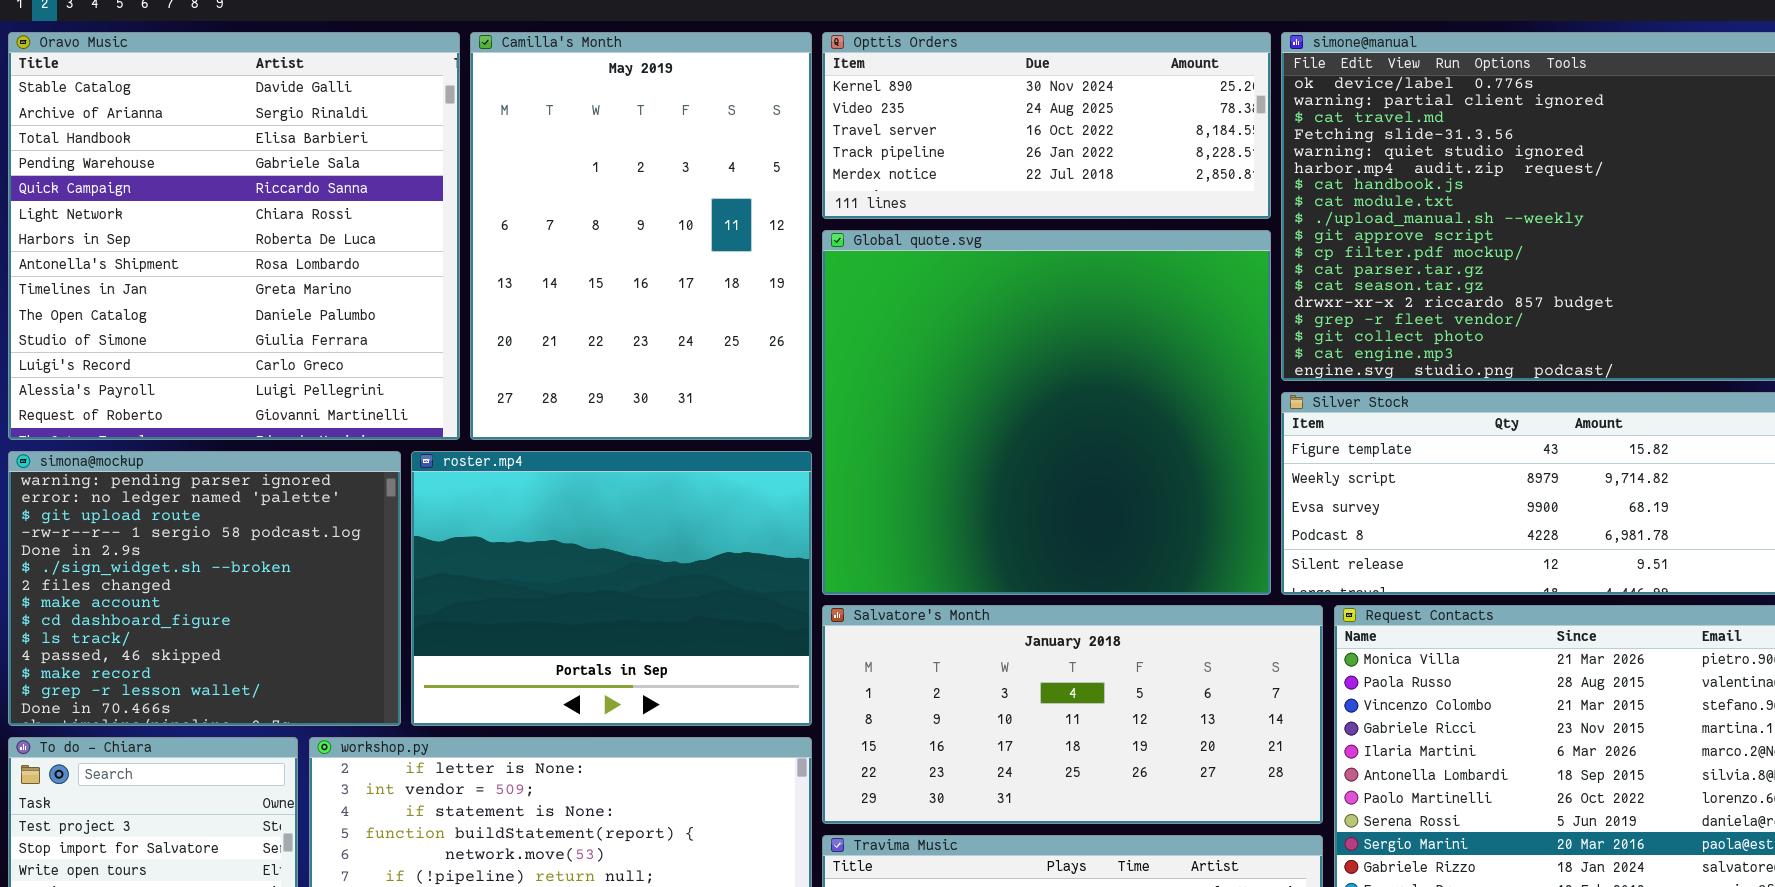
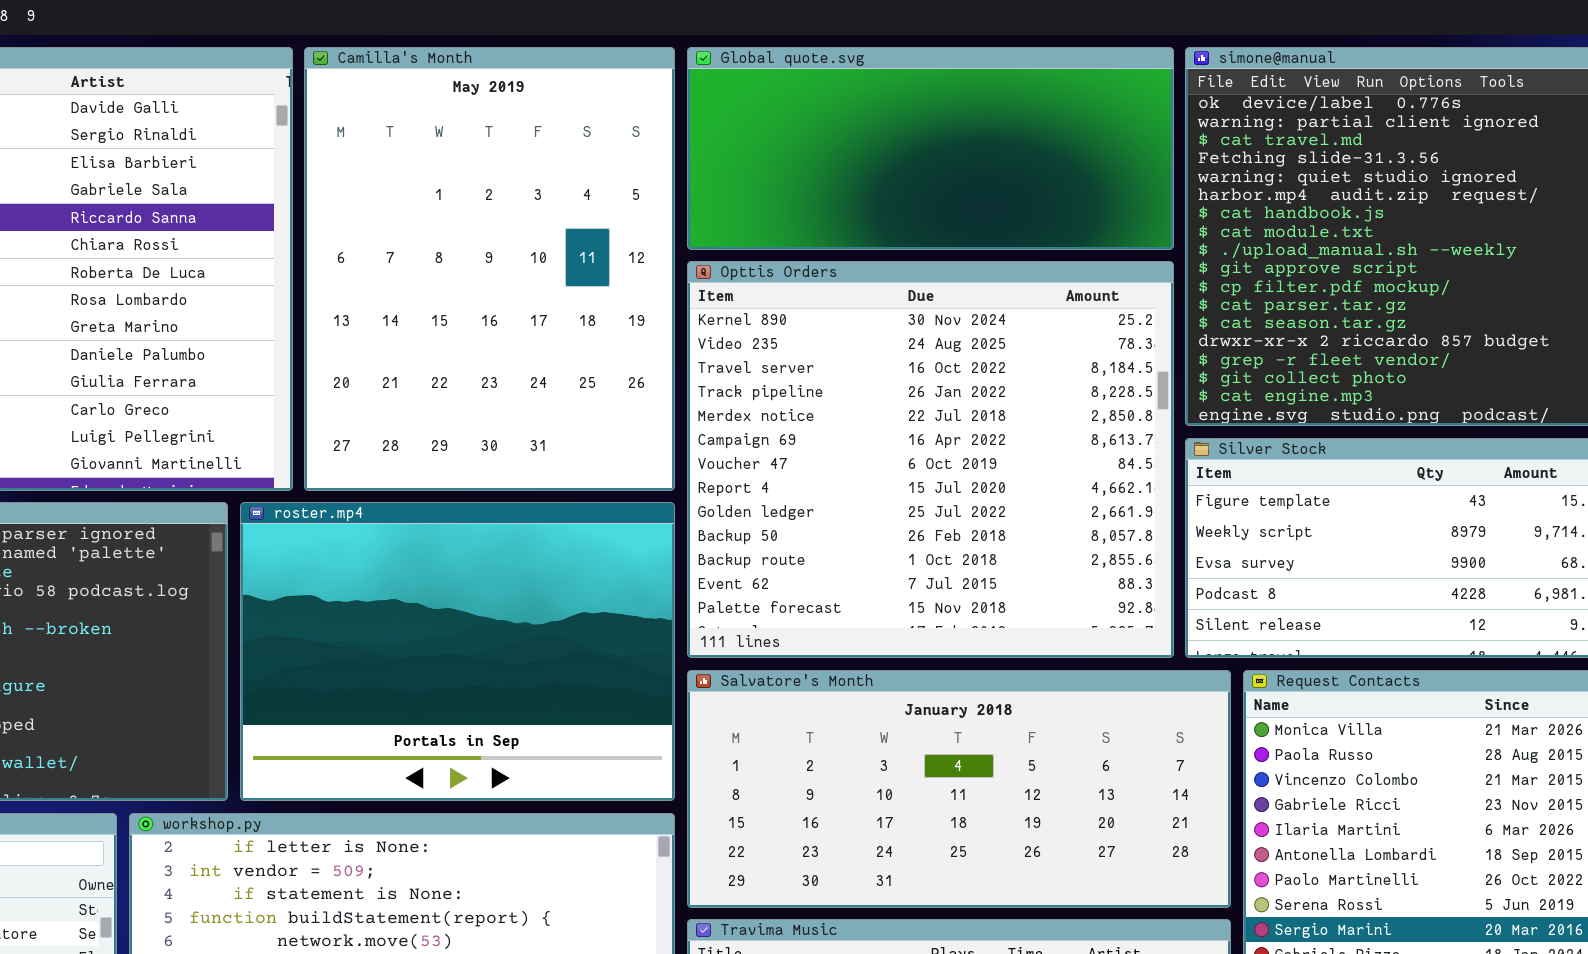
Opttis Orders: [822,32,1271,219] -> [687,261,1174,658], moved, resized
Global quote.svg: [822,230,1271,595] -> [687,47,1174,250], moved, resized

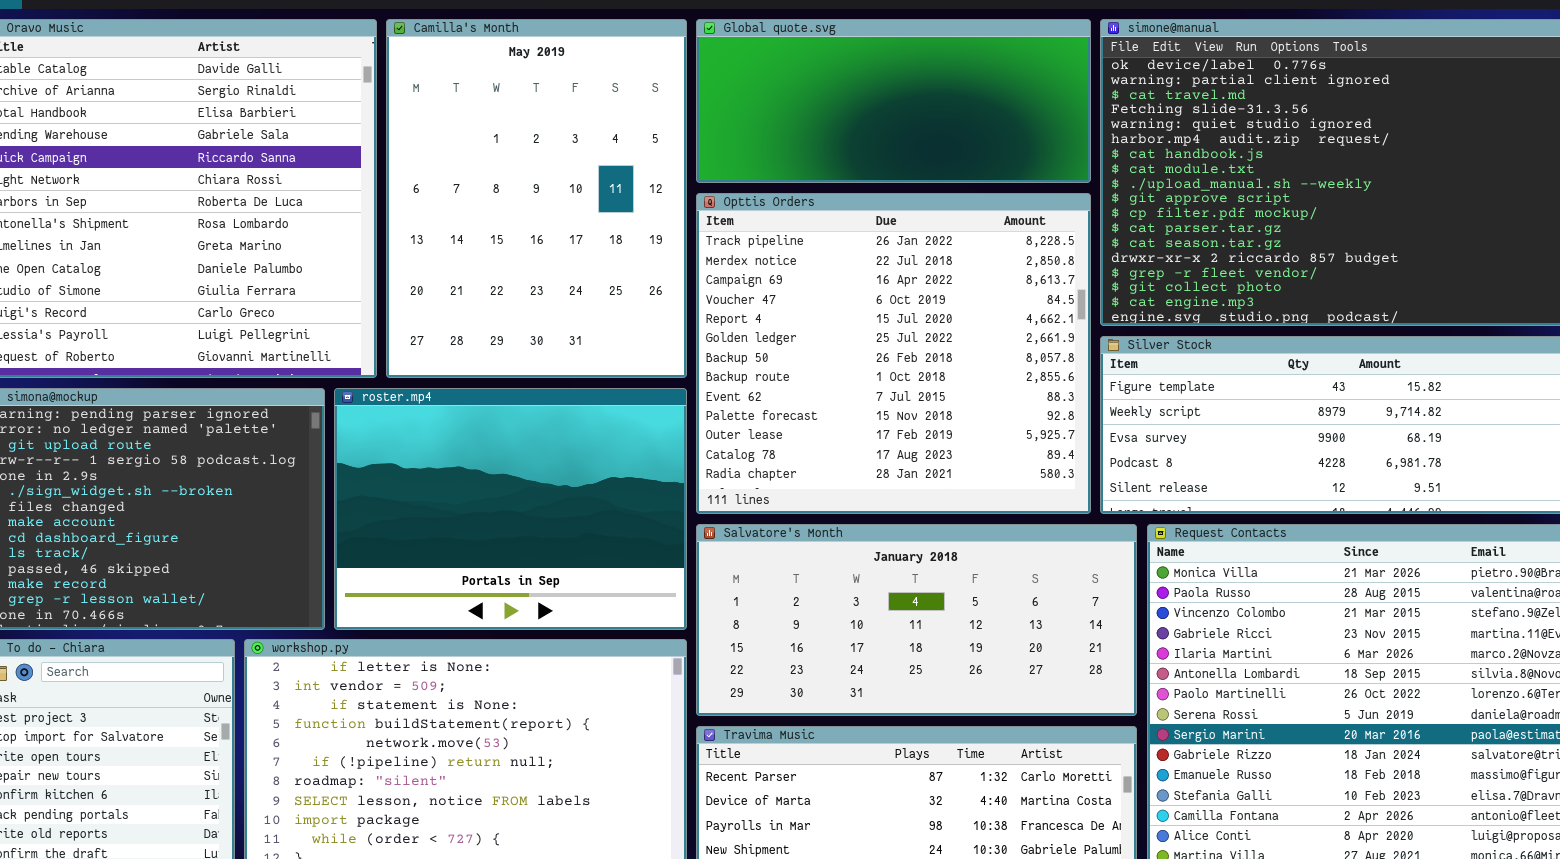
Opttis Orders: [687,261,1174,658] -> [696,193,1091,514], scrolled down 3 rows

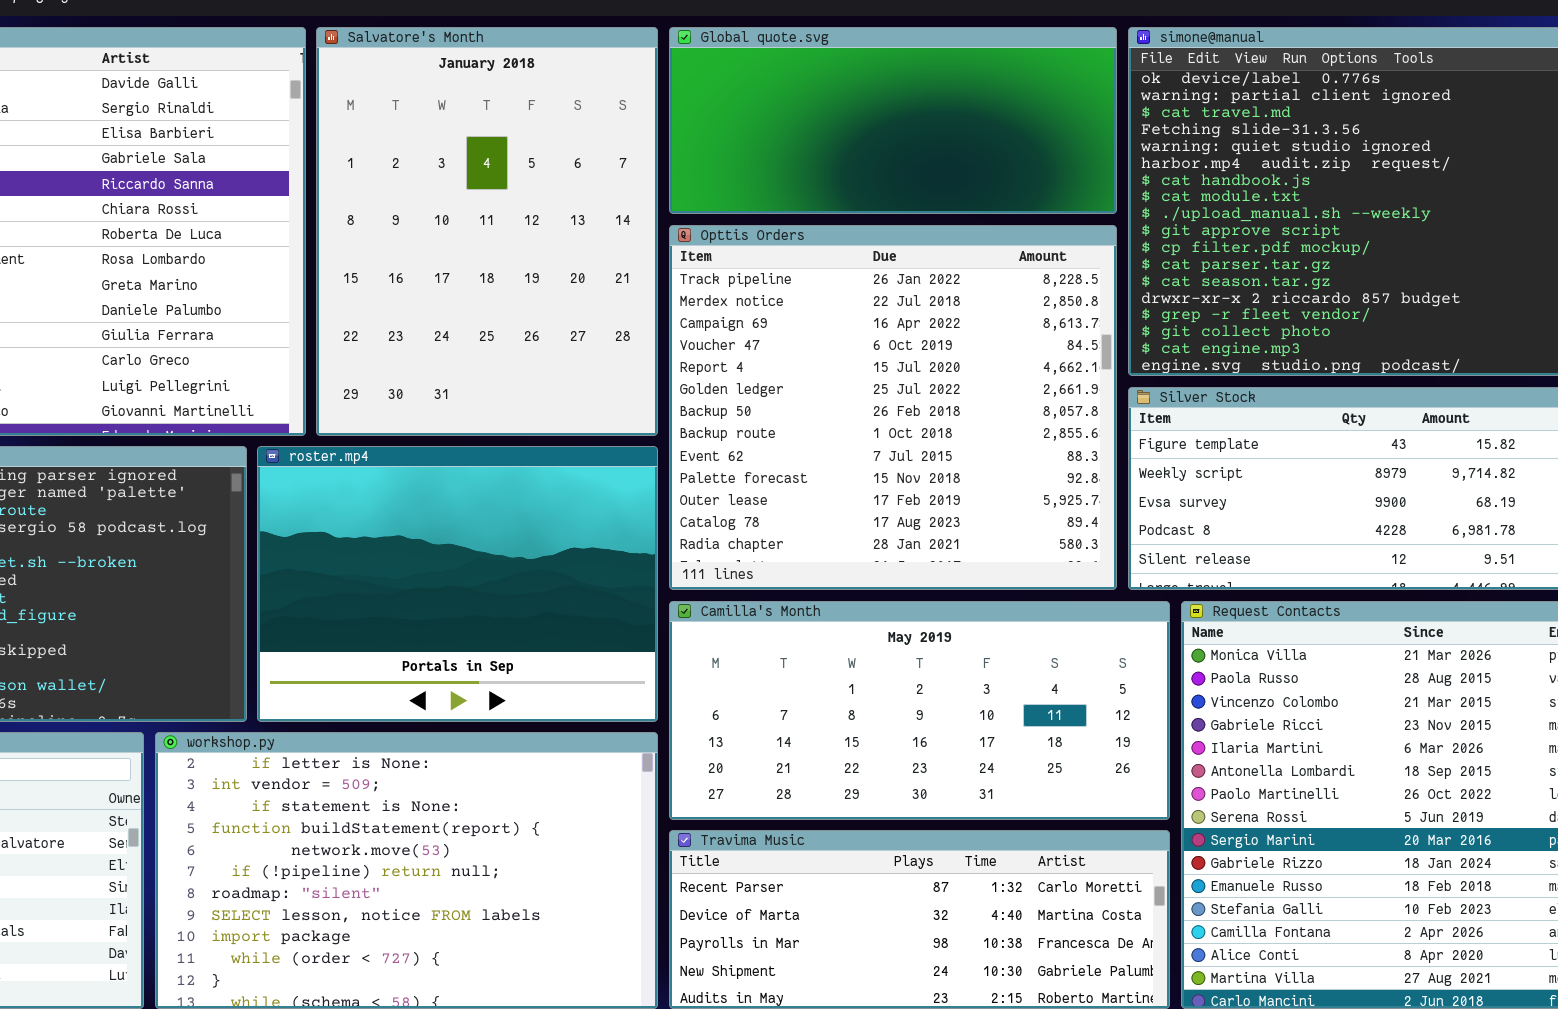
Camilla's Month: [386,19,687,378] -> [669,601,1170,820], moved, resized
Salvatore's Month: [696,524,1137,716] -> [316,27,658,436], moved, resized

